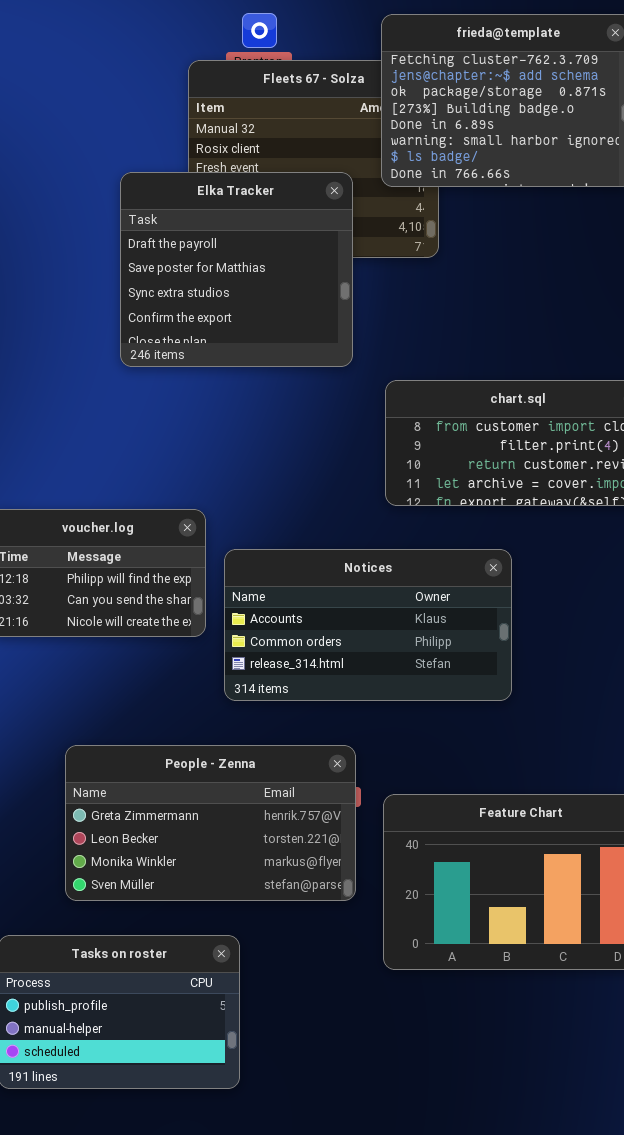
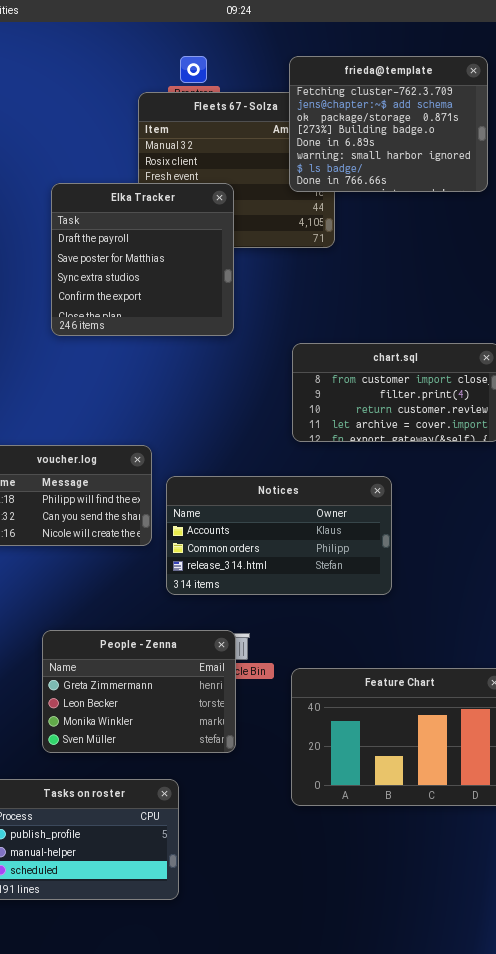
Elka Tracker: [120,172,353,367] -> [51,183,234,336], moved
People - Zenna: [65,745,356,901] -> [42,630,236,753], resized

